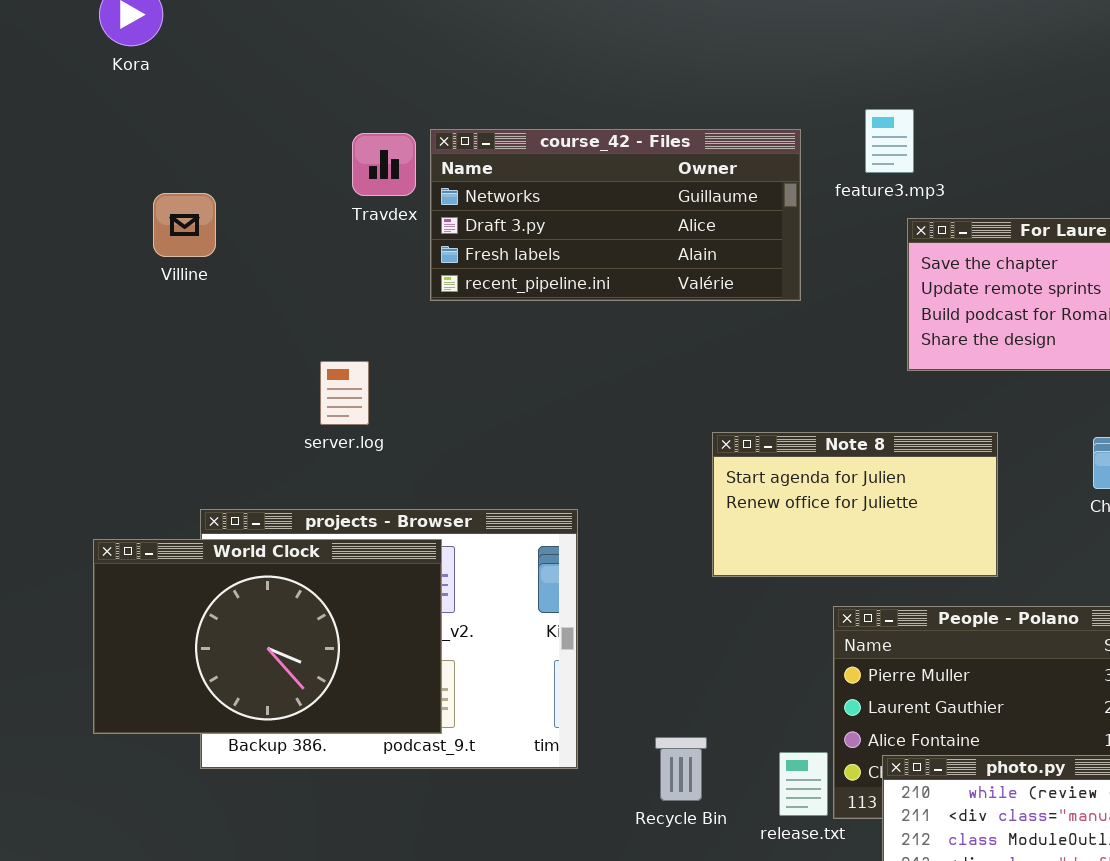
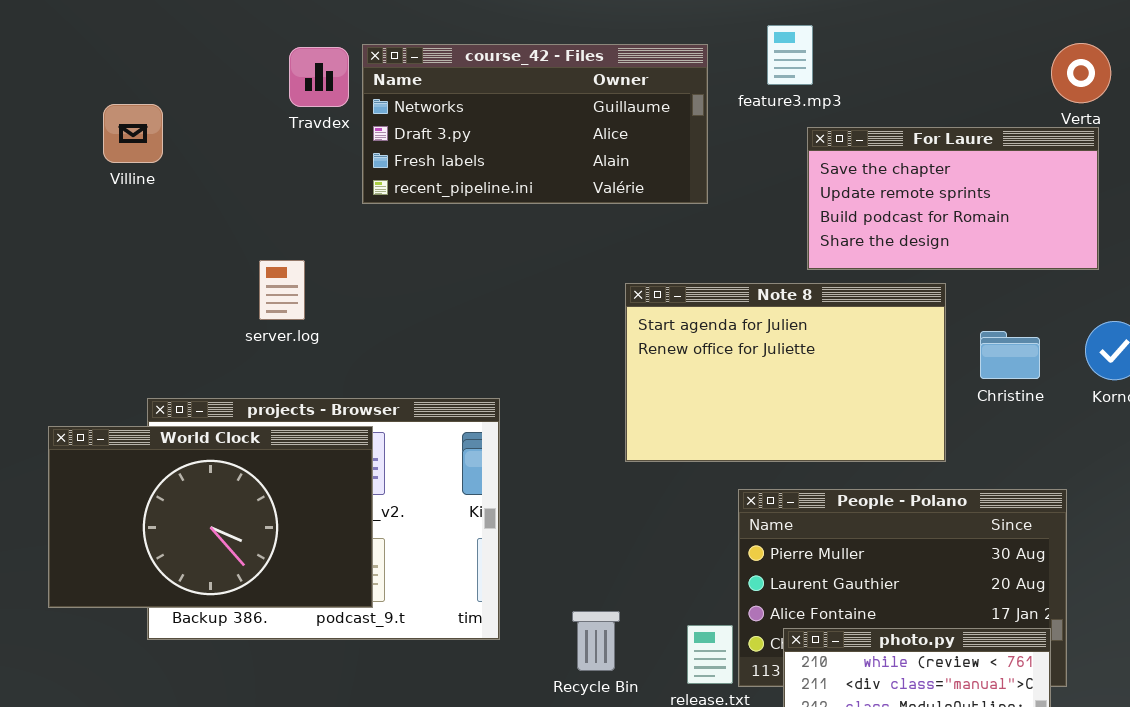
Note 8: [712,432,998,577] -> [625,283,946,462], resized

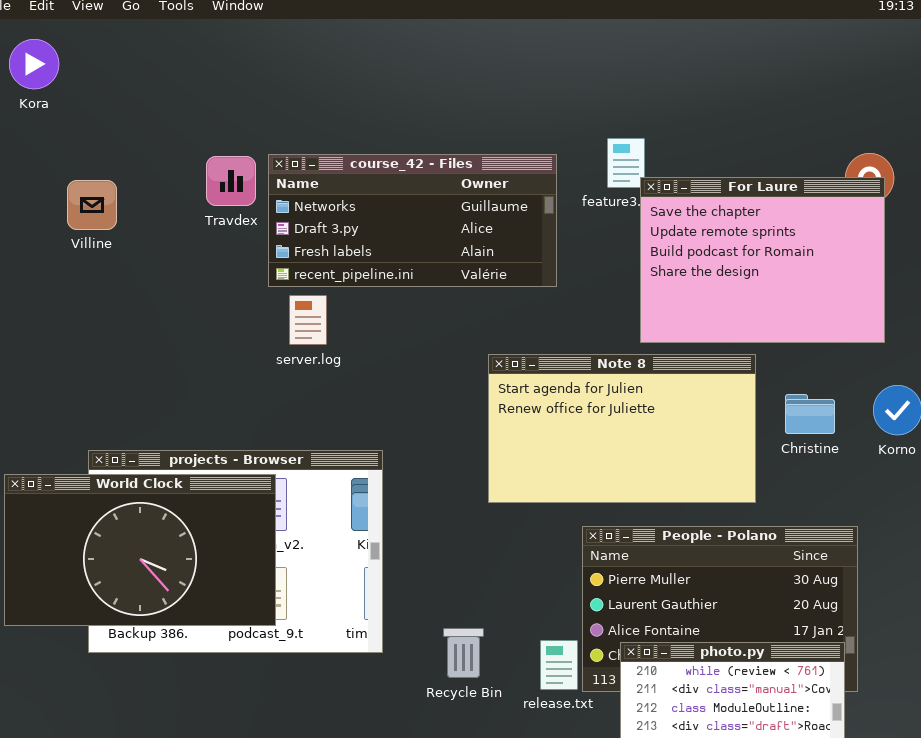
Villine: [103,104,163,163] -> [67,180,117,230], moved
For Laure: [807,127,1099,270] -> [640,177,885,343], resized
server.log: [259,260,305,320] -> [289,295,327,345], moved

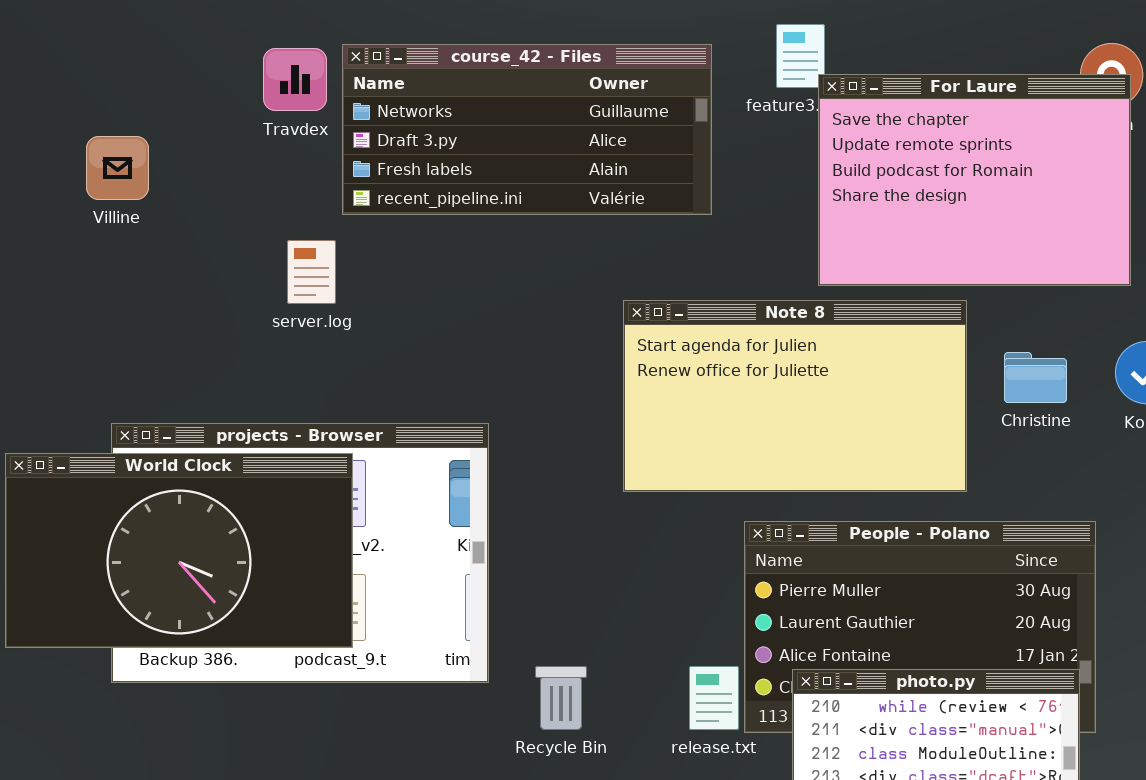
Villine: [67,180,117,230] -> [86,136,149,200], moved
server.log: [289,295,327,345] -> [287,240,336,304], moved
Recycle Bin: [443,628,484,678] -> [535,666,587,730], moved

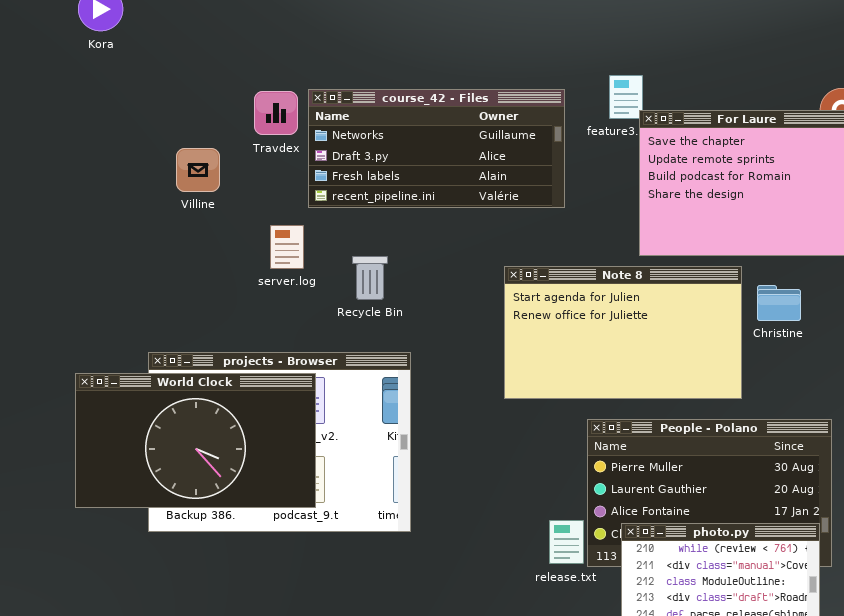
Villine: [86,136,149,200] -> [176,148,220,192], moved
Christine: [1004,352,1067,403] -> [757,285,801,321], moved
Recycle Bin: [535,666,587,730] -> [352,256,388,300], moved

